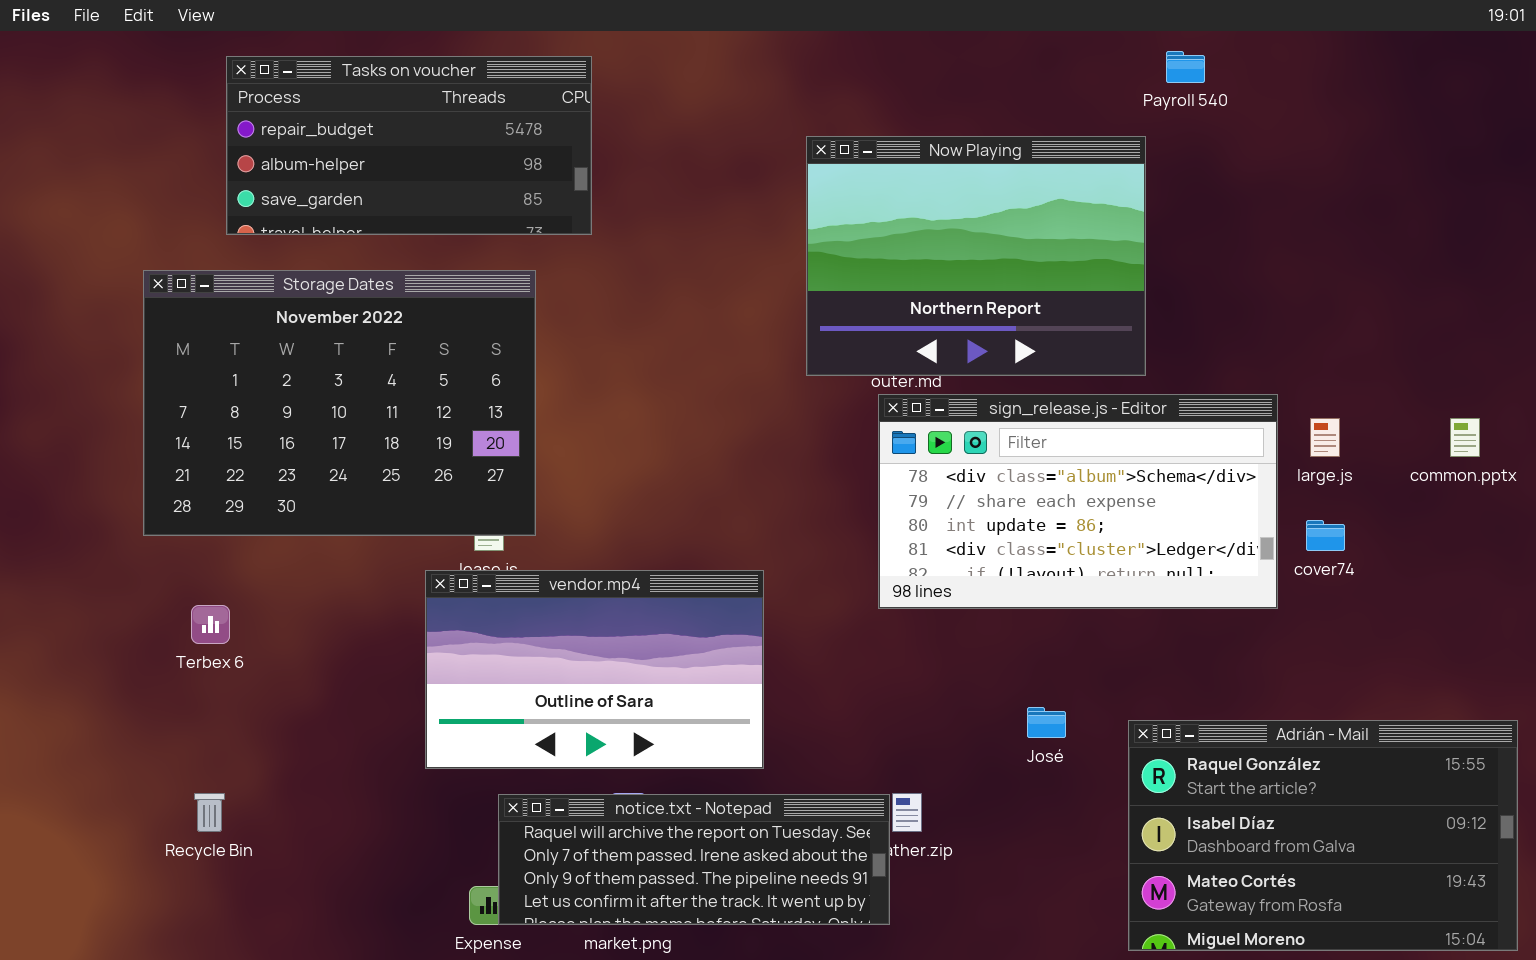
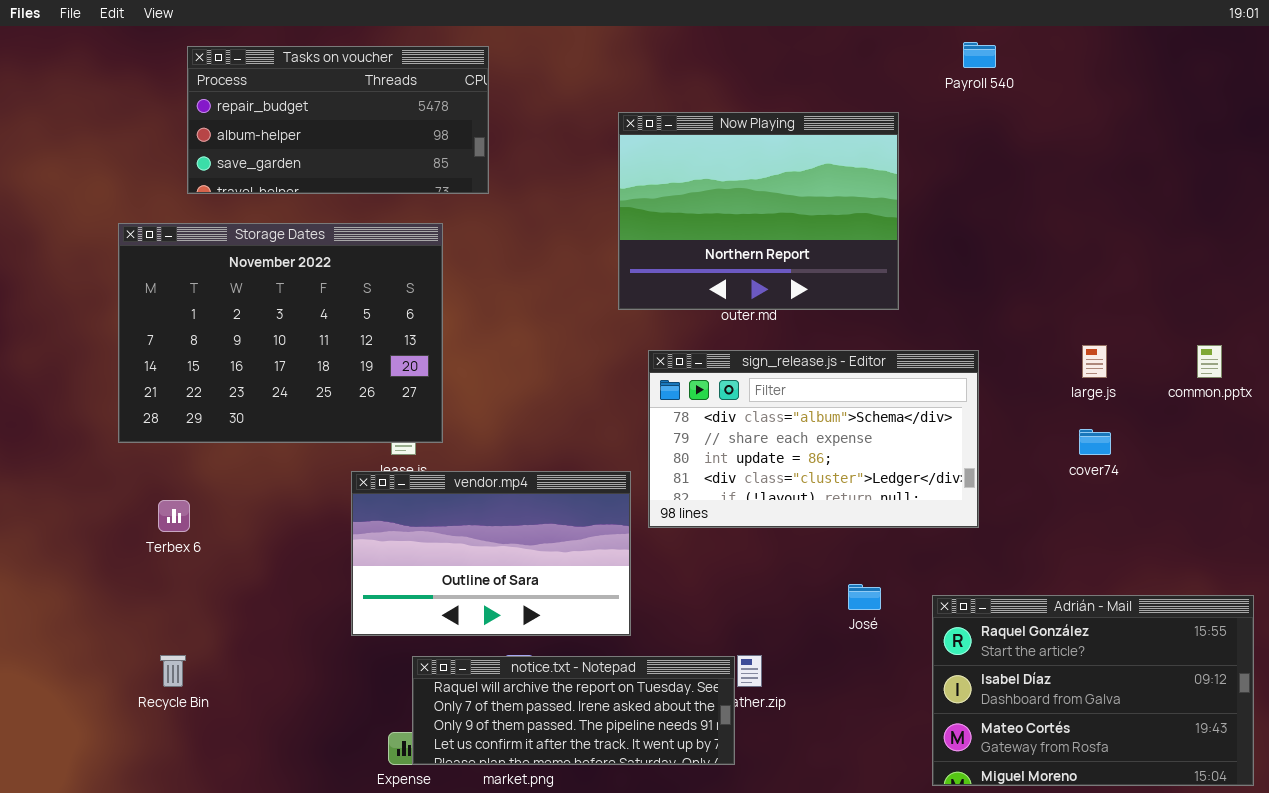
Now Playing: [806,136,1146,376] -> [618,112,899,310], moved
sign_release.js - Editor: [878,394,1278,609] -> [648,350,979,528], moved

